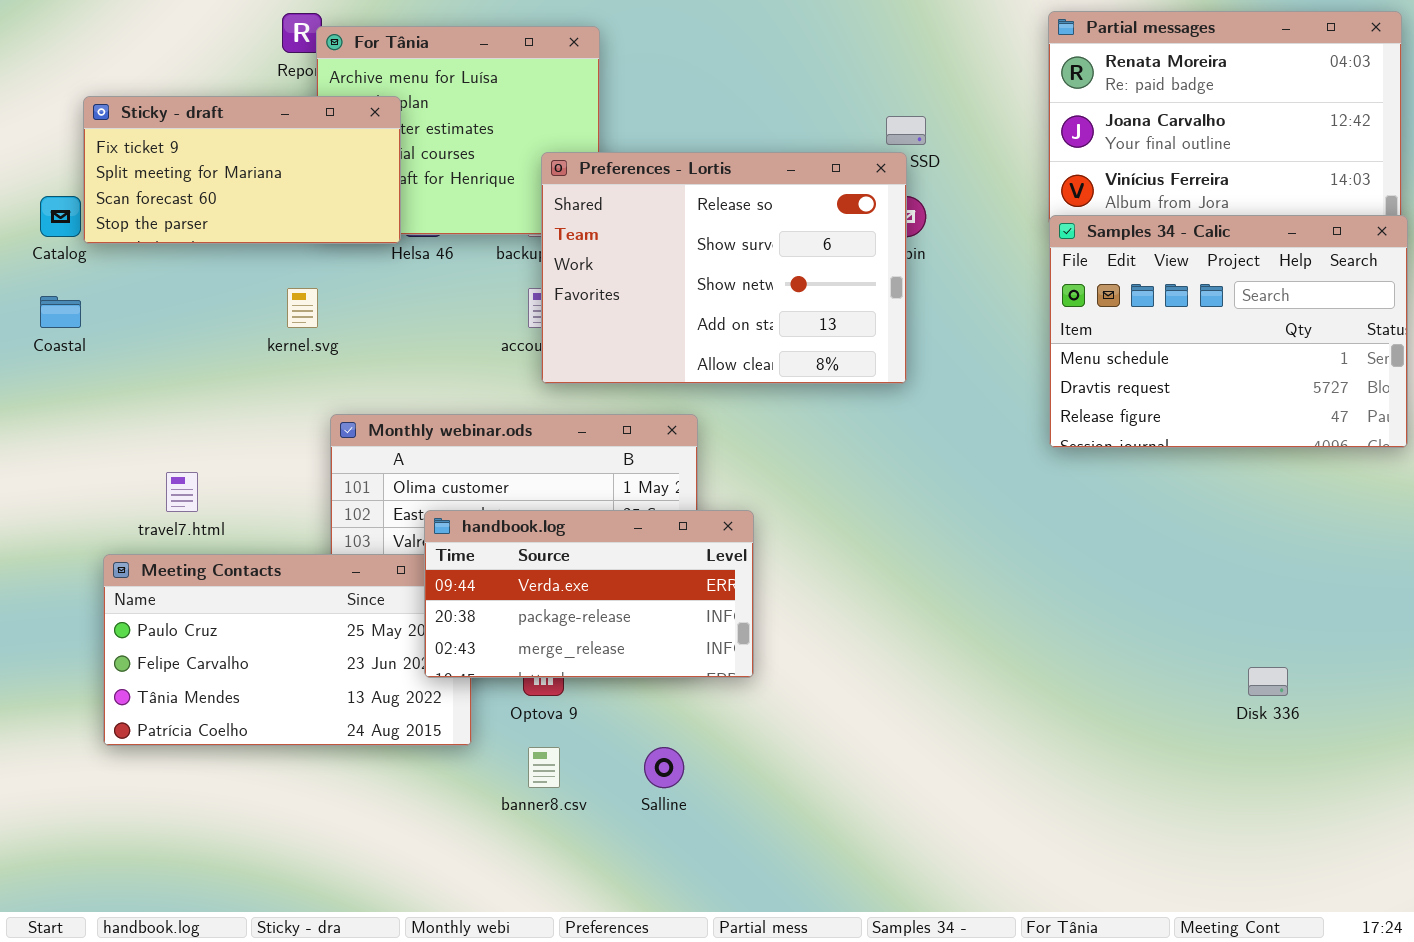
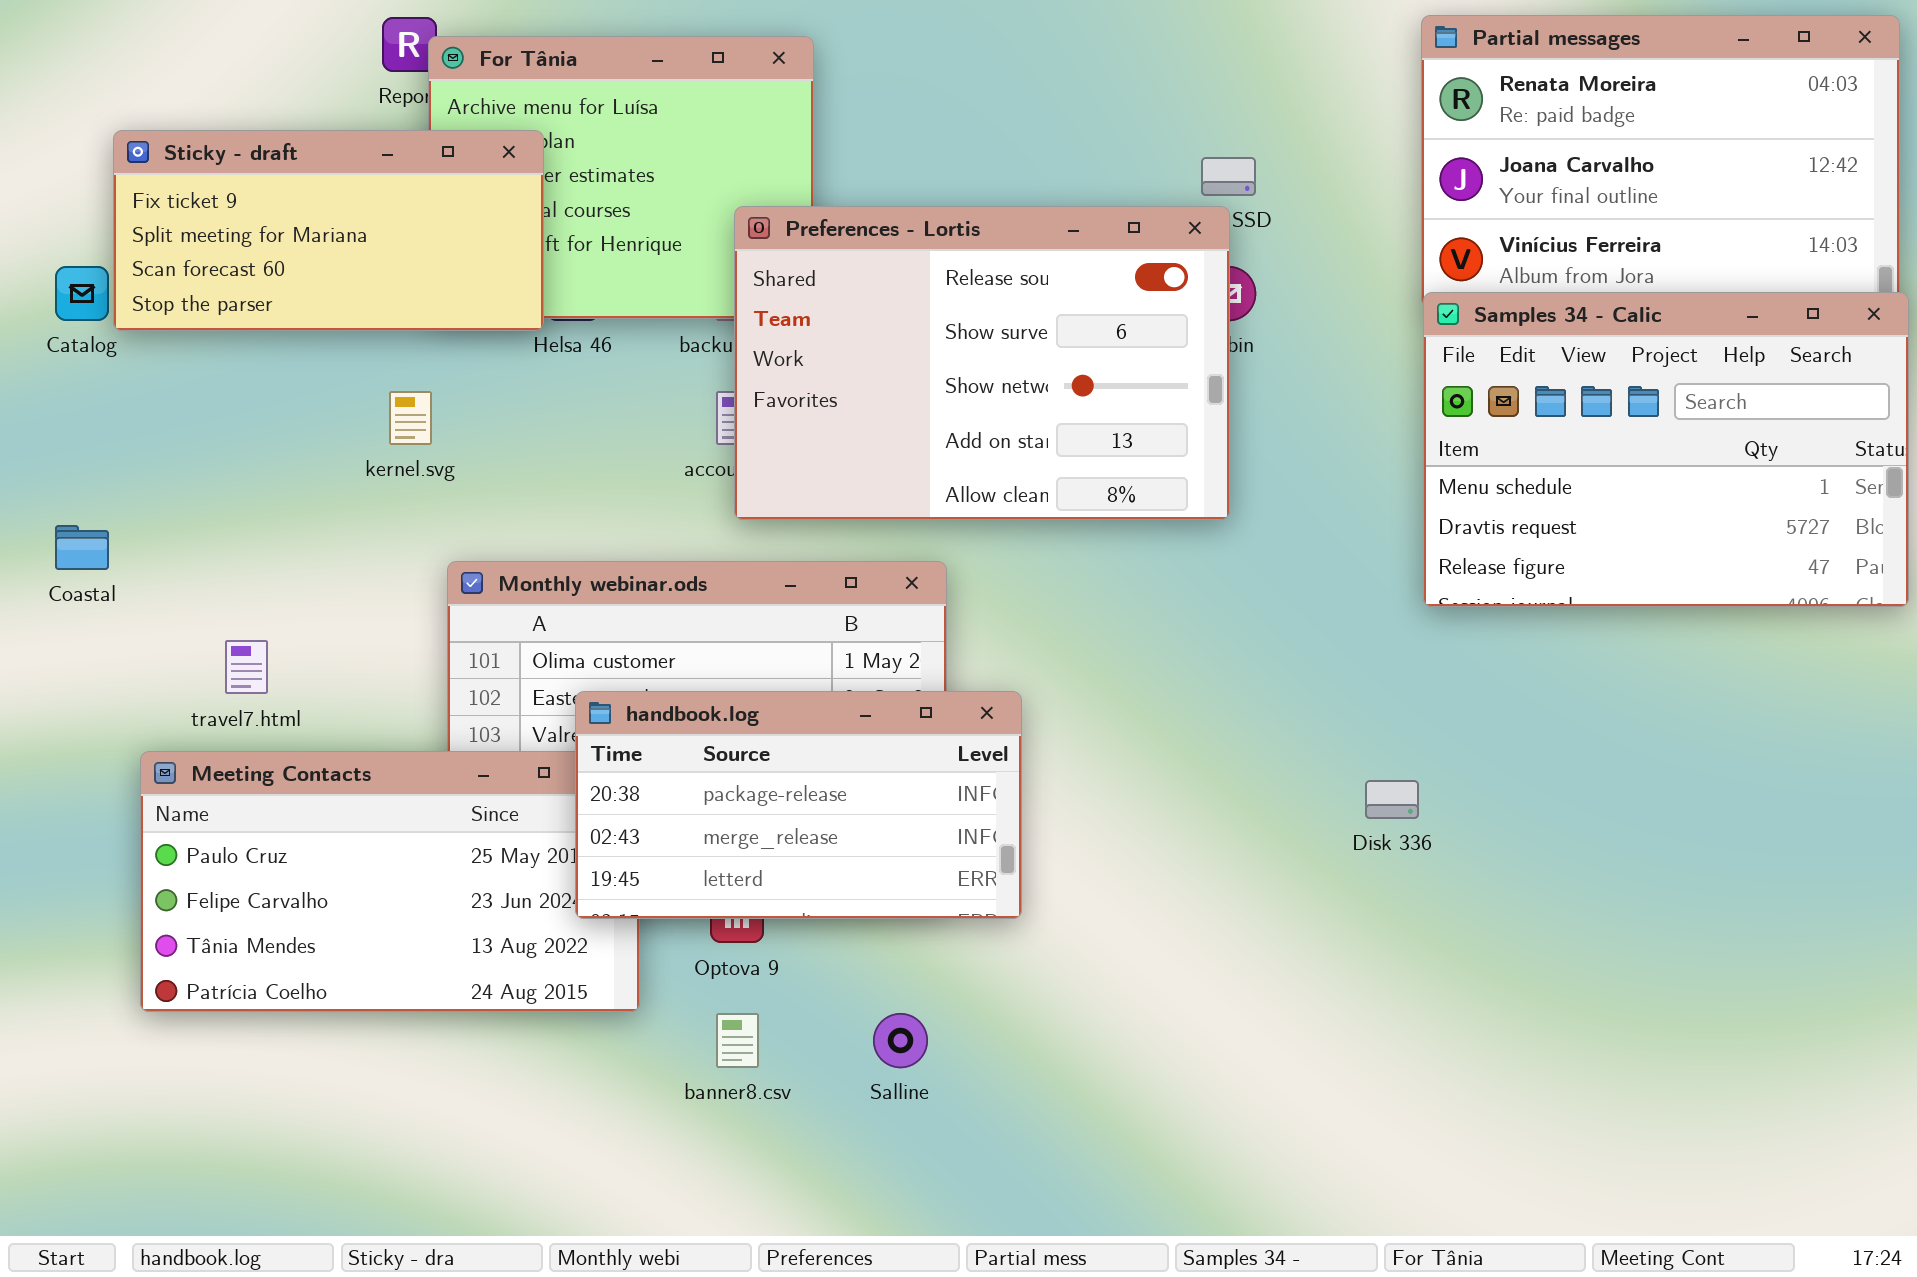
Coastal: [40,296,81,328] -> [55,525,109,570], moved
handbook.log: [424,510,754,678] -> [575,691,1022,919], scrolled down 1 row
Disk 336: [1248,667,1288,696] -> [1365,780,1419,819], moved

